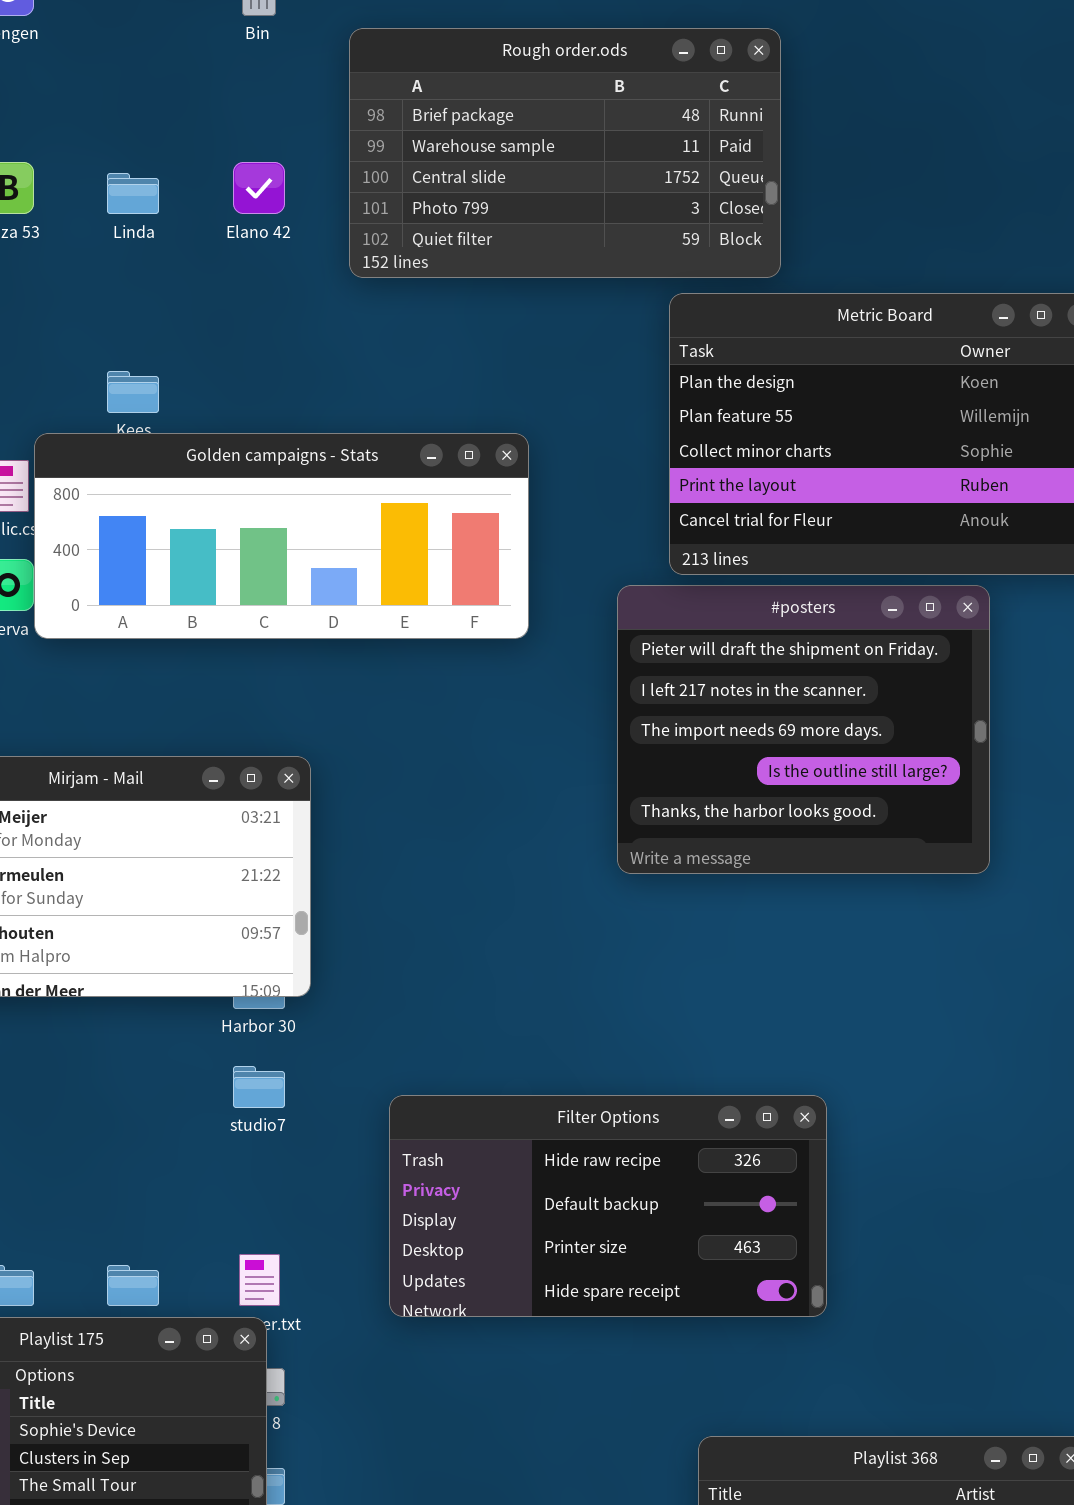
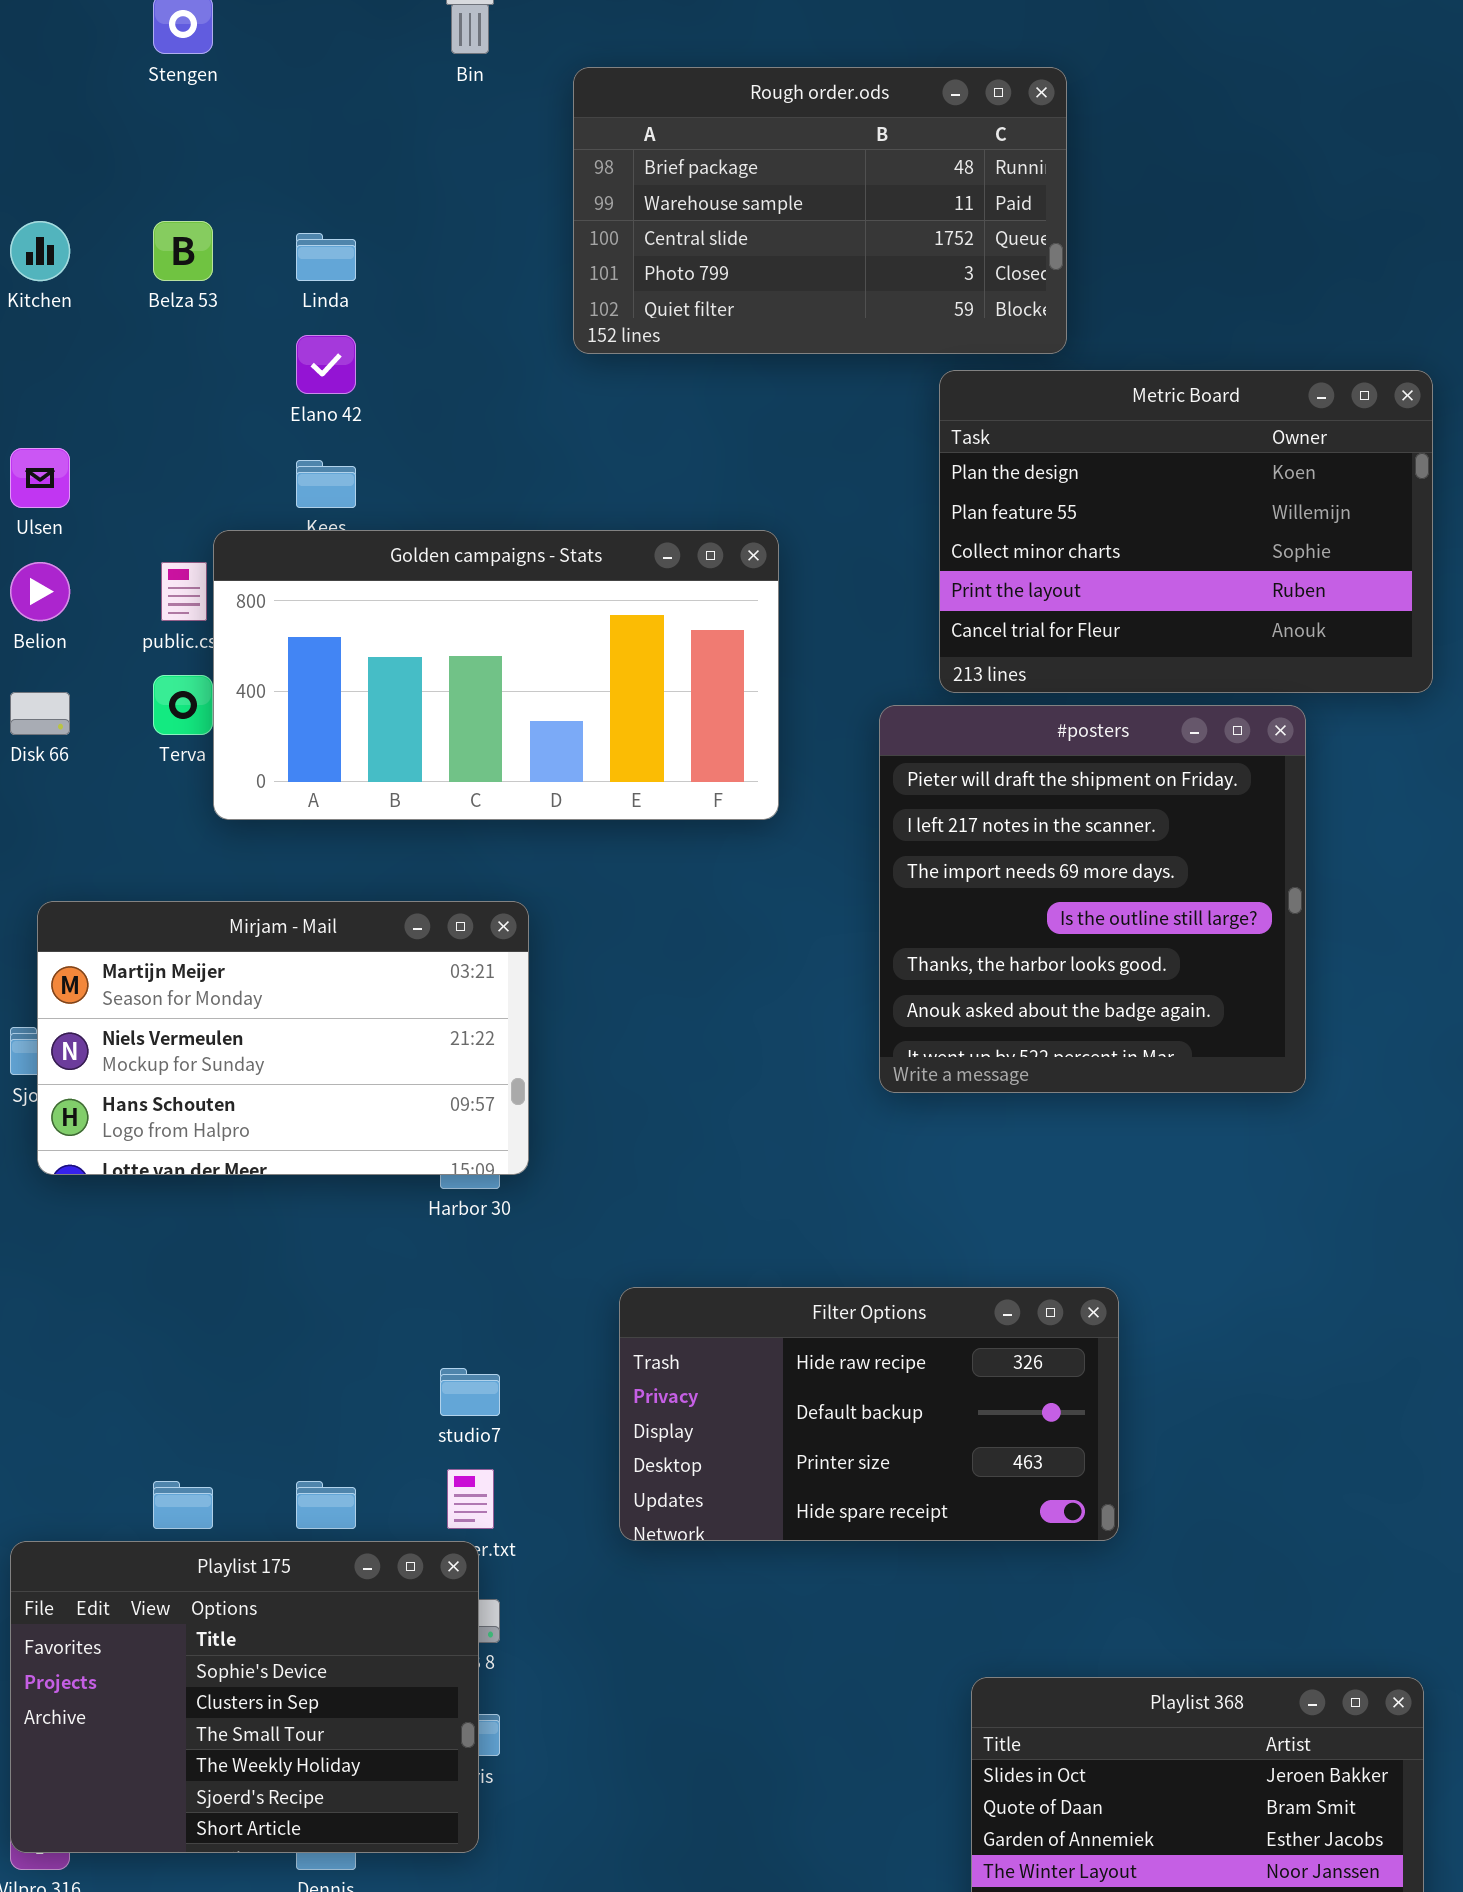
Elano 42: [233,162,285,214] -> [296,335,356,394], moved
Golden campaigns - Stats: [34,433,529,639] -> [213,530,779,820], resized
#posters: [617,585,990,874] -> [879,705,1306,1093], resized
studio7: [233,1066,285,1108] -> [440,1368,500,1416], moved

